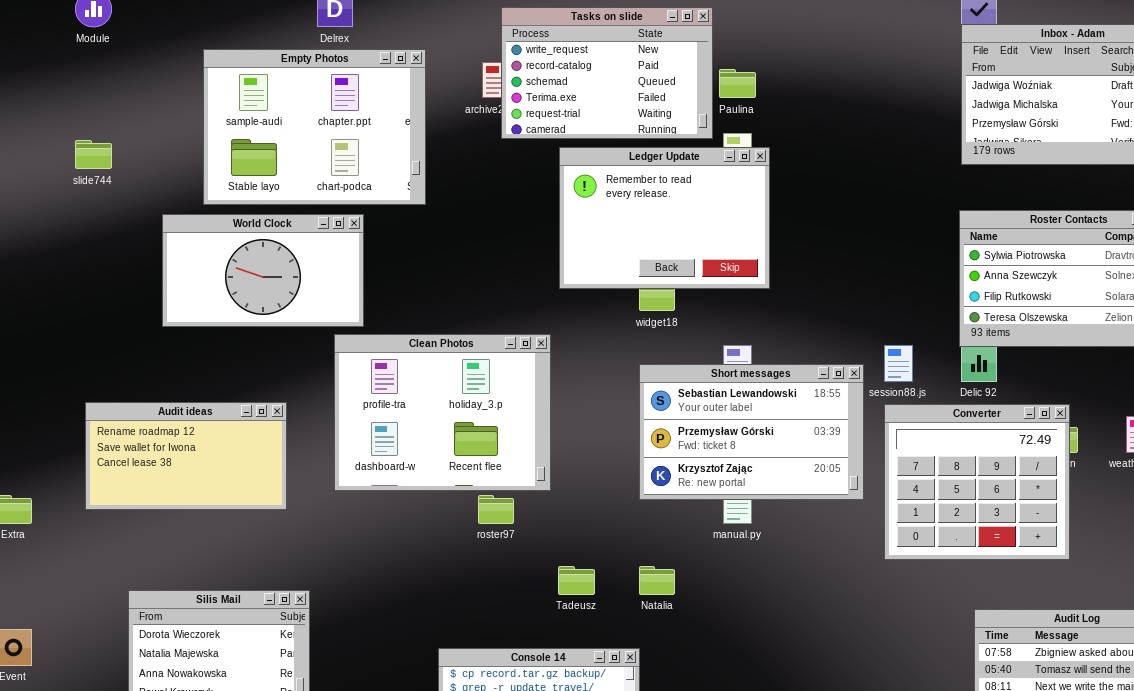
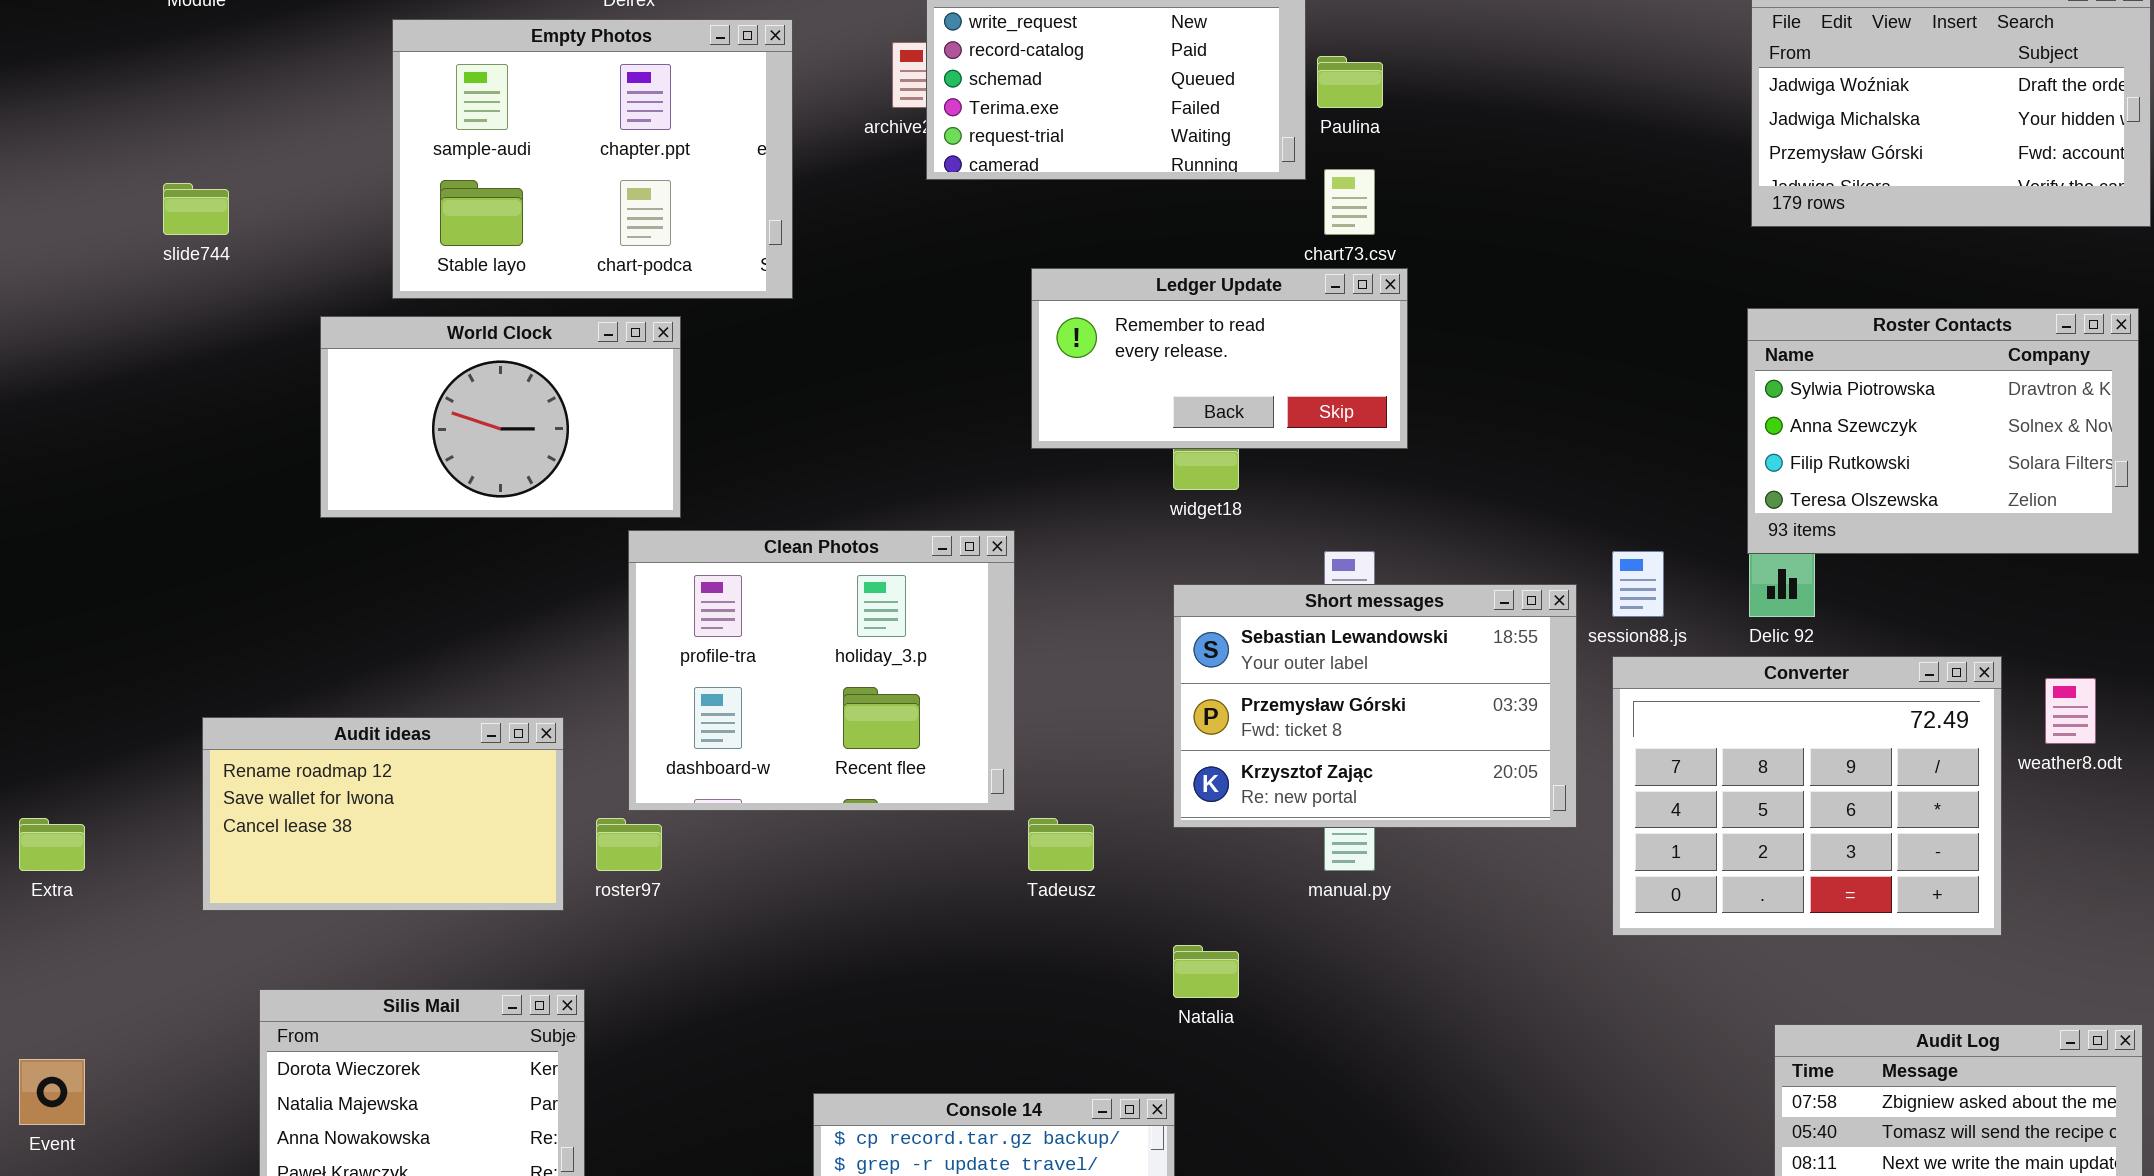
Ledger Update: [559,147,770,289] -> [1031,268,1408,449], resized
Audit ideas: [85,402,287,510] -> [202,717,564,911], moved
Converter: [884,404,1070,560] -> [1612,656,2002,936], resized
roster97: [478,495,514,524] -> [596,818,662,871], moved
Tadeusz: [558,566,595,595] -> [1028,818,1094,871], moved

